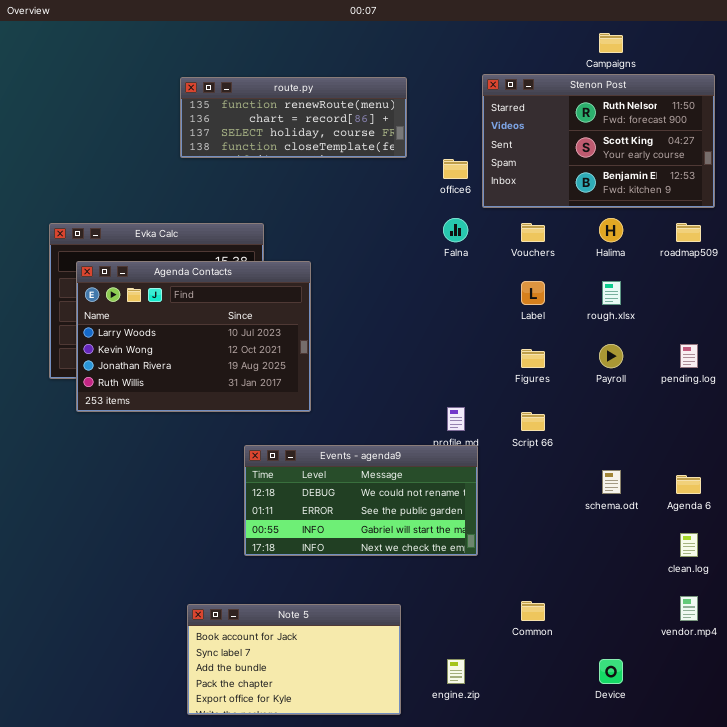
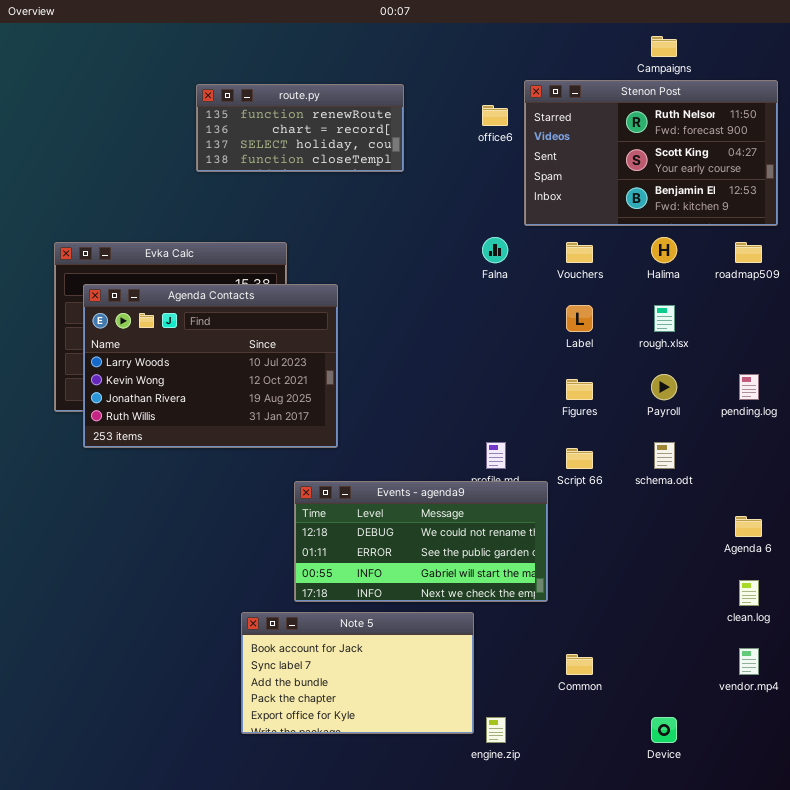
route.py: [180,77,407,158] -> [196,84,404,172], resized
office6: [443,159,468,179] -> [482,105,508,126], moved
Events - agenda9: [244,445,478,556] -> [294,481,548,602], moved
schema.odt: [602,470,621,494] -> [654,442,675,469], moved
Note 5: [187,604,401,715] -> [241,612,474,734], moved

